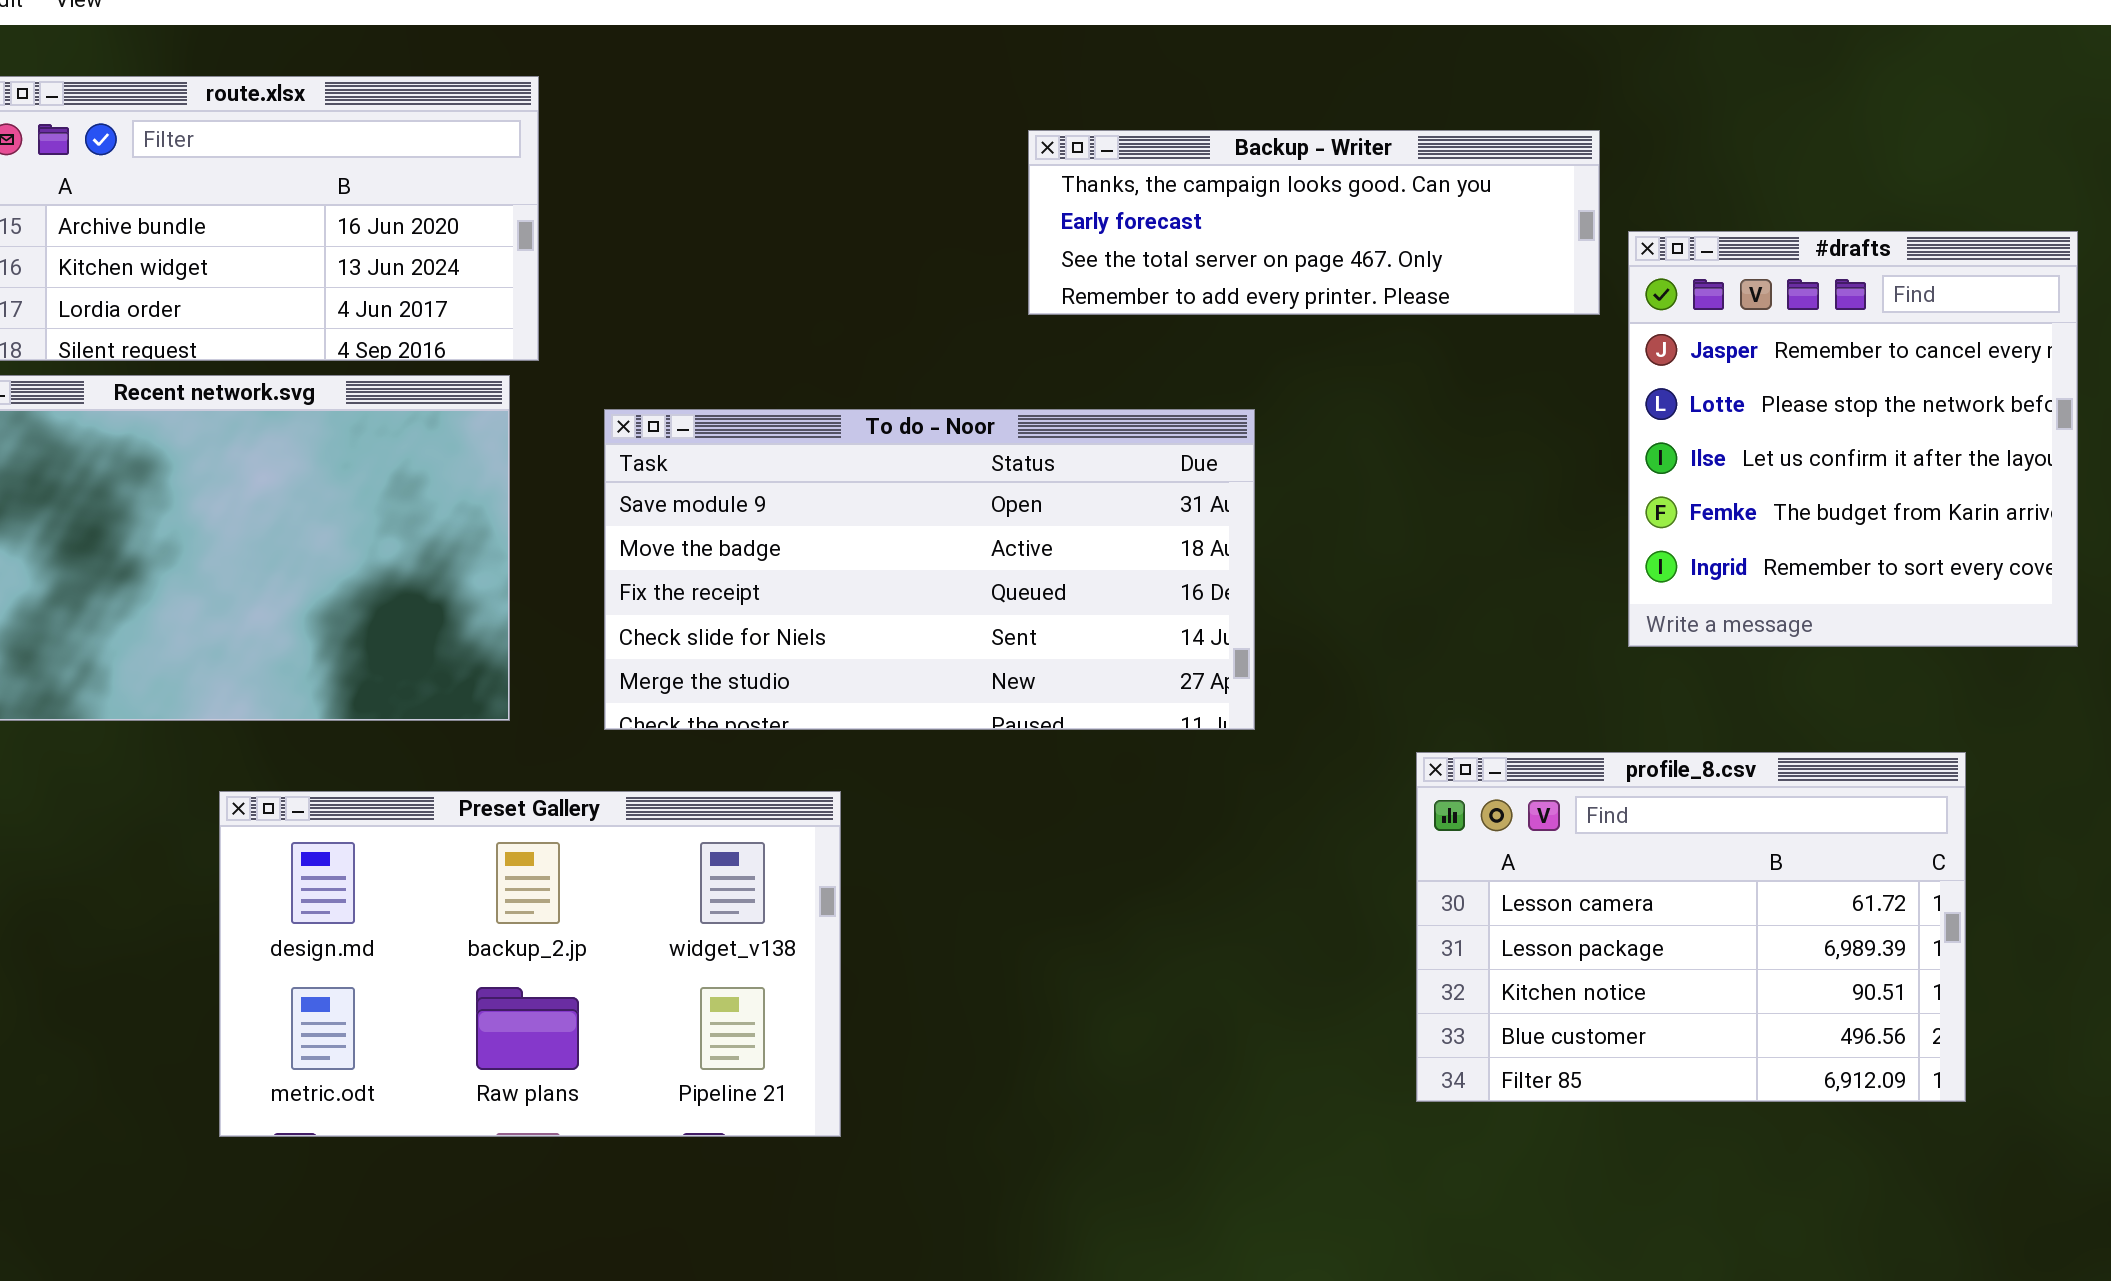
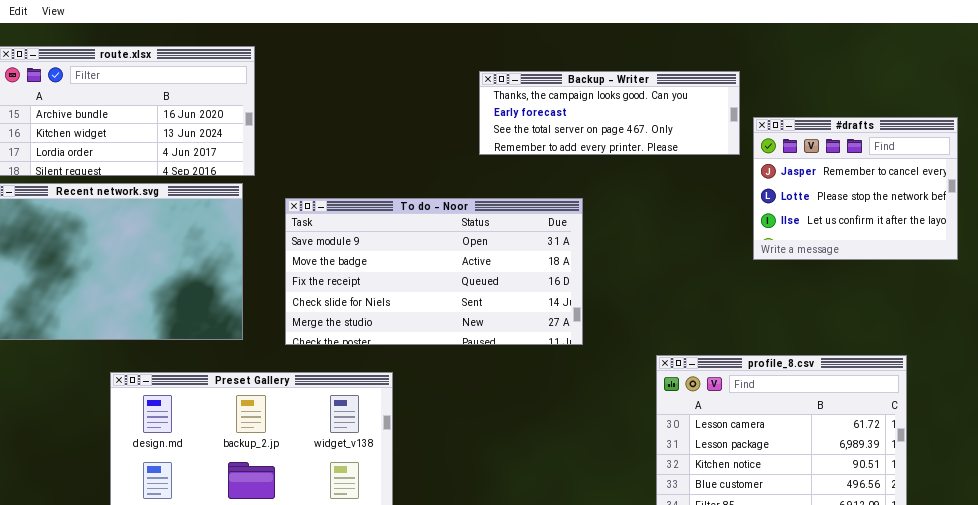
#drafts: [1628,231,2078,647] -> [753,117,958,260], resized

